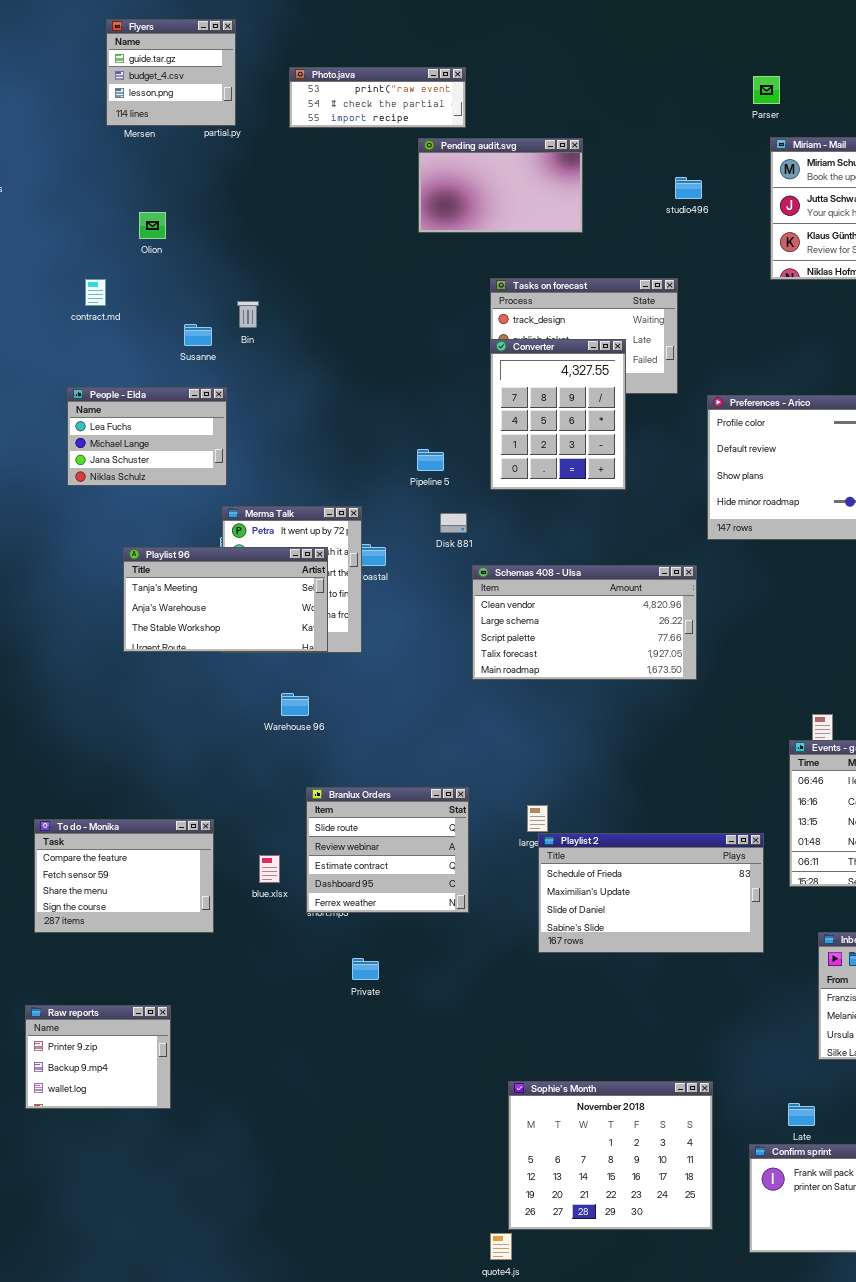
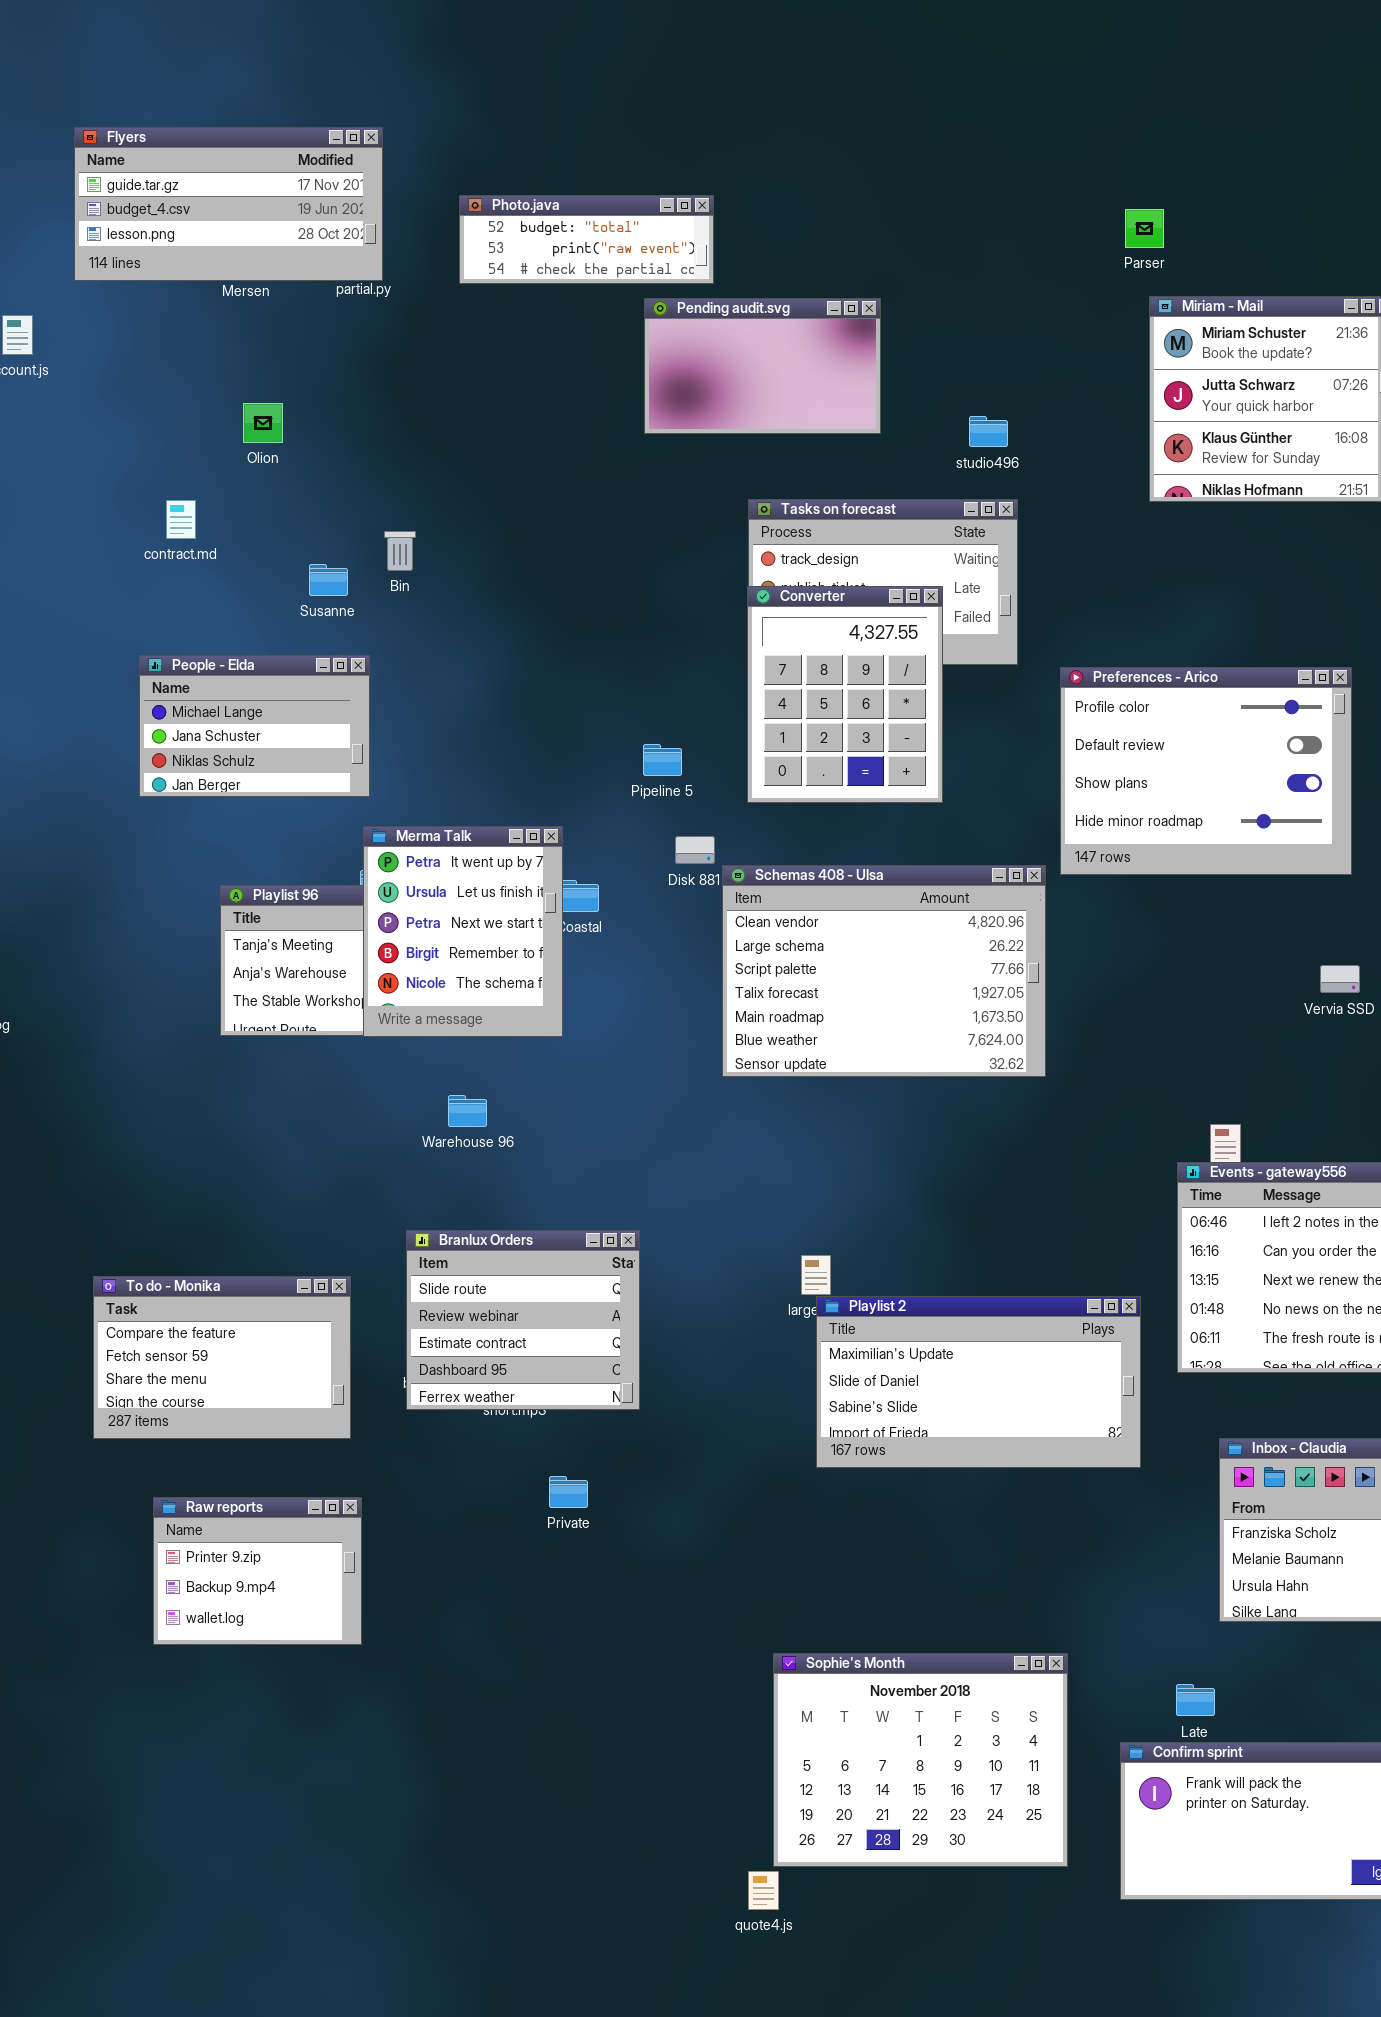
Flyers: [106,19,236,126] -> [74,127,383,281], resized
Photo.java: [289,67,466,128] -> [459,195,714,284], scrolled up 1 row
studio496: [675,177,702,199] -> [969,416,1008,447], moved
People - Elda: [67,387,227,486] -> [139,655,370,797], scrolled down 1 row
Merma Talk: [222,506,362,653] -> [363,826,563,1037], raised
Schemas 408 - Ulsa: [472,565,697,680] -> [722,865,1046,1077], resized
Branlux Orders: [306,787,469,913] -> [406,1230,640,1410], moved
Playlist 2: [538,833,764,953] -> [816,1296,1141,1468], scrolled down 1 row
Raw reports: [25,1005,171,1109] -> [153,1497,362,1645], moved

